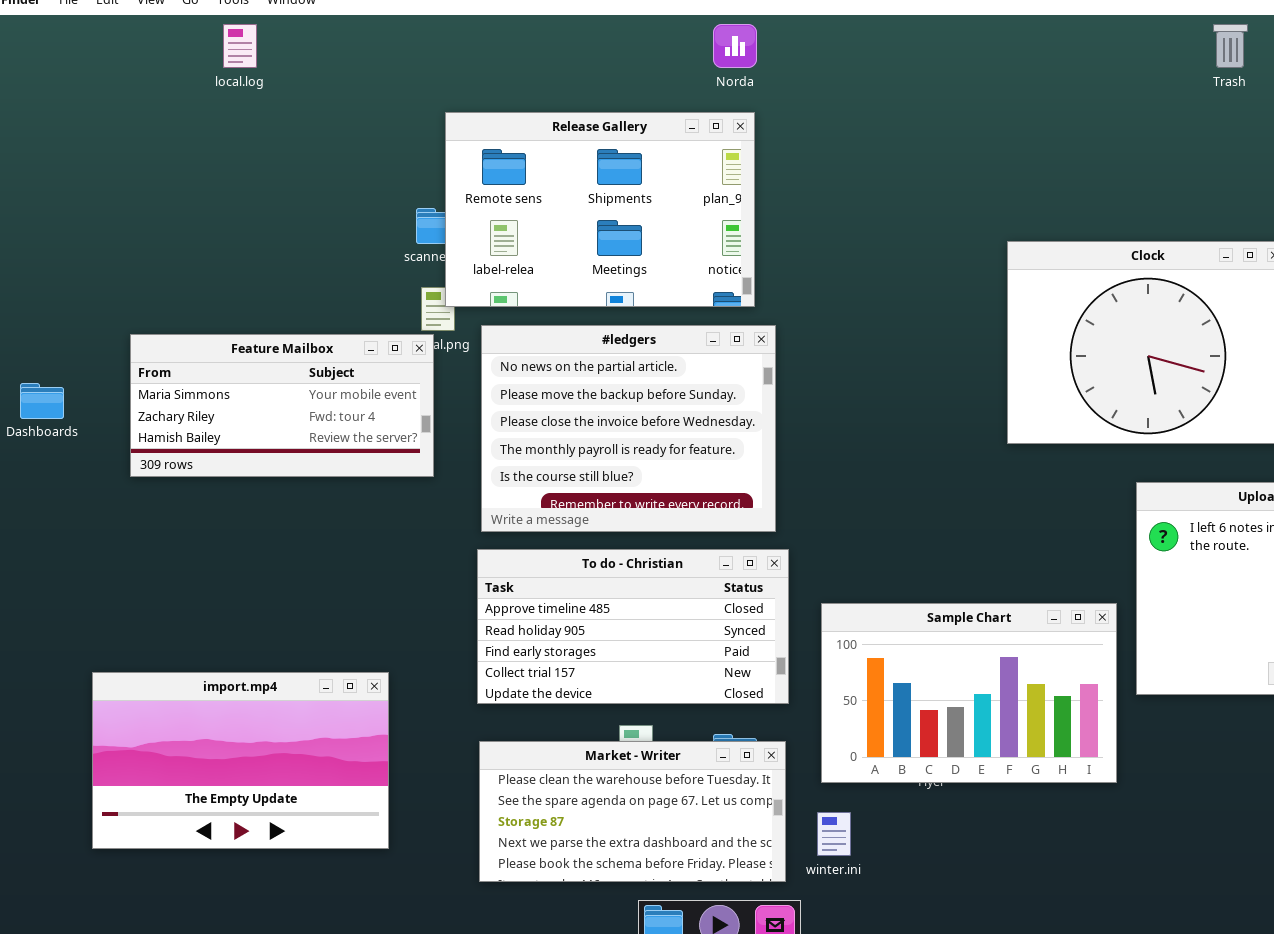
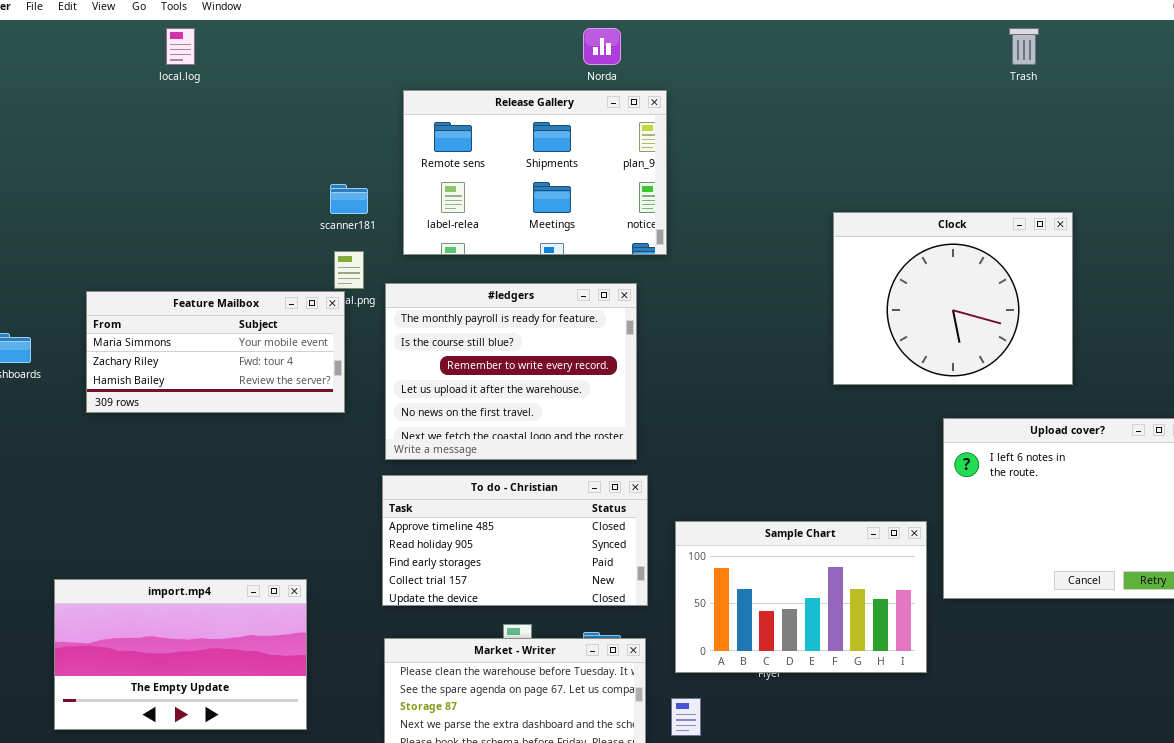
Release Gallery: [445,112,755,307] -> [403,90,667,255], moved
#ledgers: [481,325,776,532] -> [385,283,637,460], scrolled down 3 rows

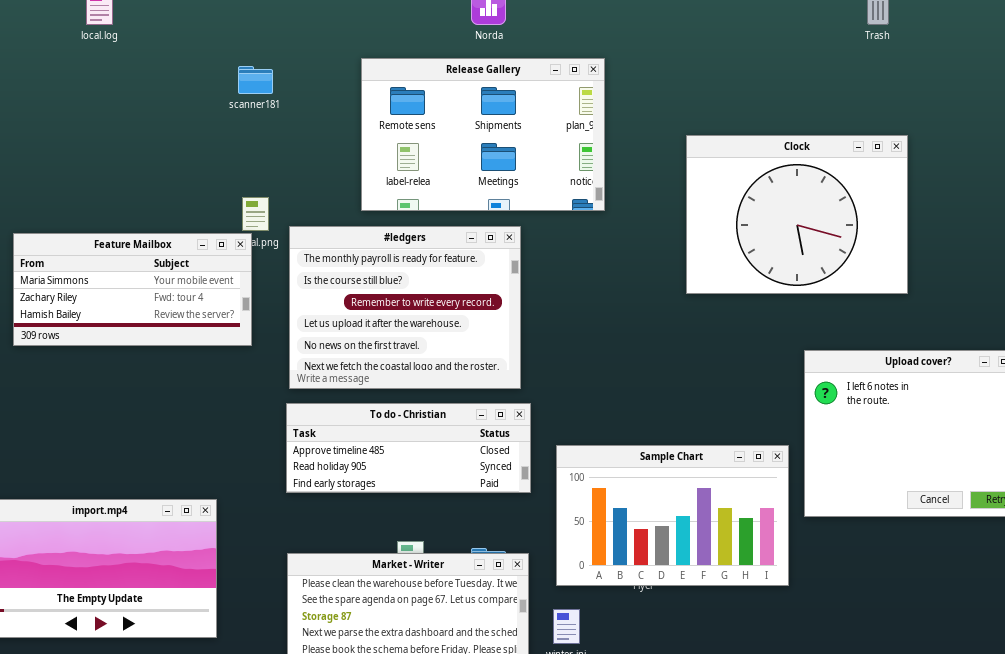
Release Gallery: [403,90,667,255] -> [361,58,605,211], moved
scanner181: [330,184,368,214] -> [238,66,273,94], moved
Clock: [833,212,1073,385] -> [686,135,908,294], moved
To do - Christian: [382,475,648,606] -> [286,403,531,493], resized

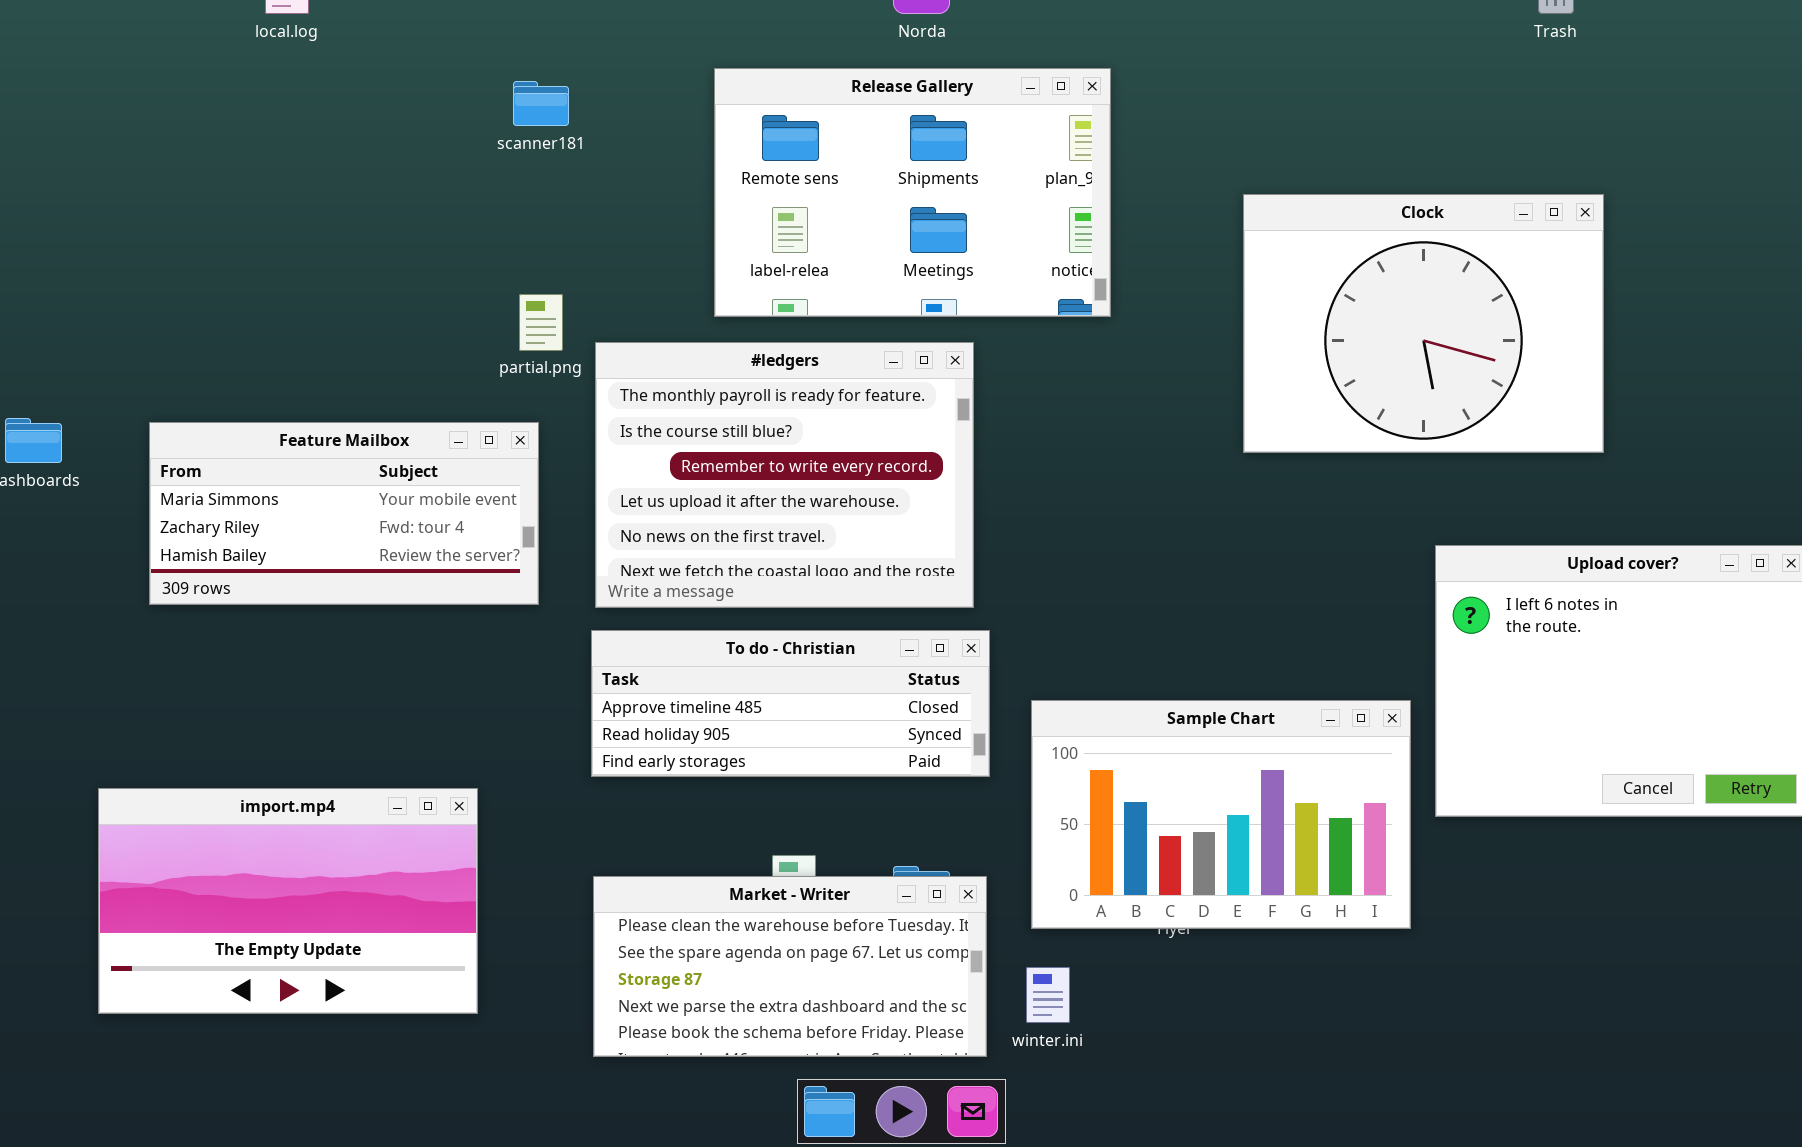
Feature Mailbox: [13,233,252,346] -> [149,422,539,605], moved

